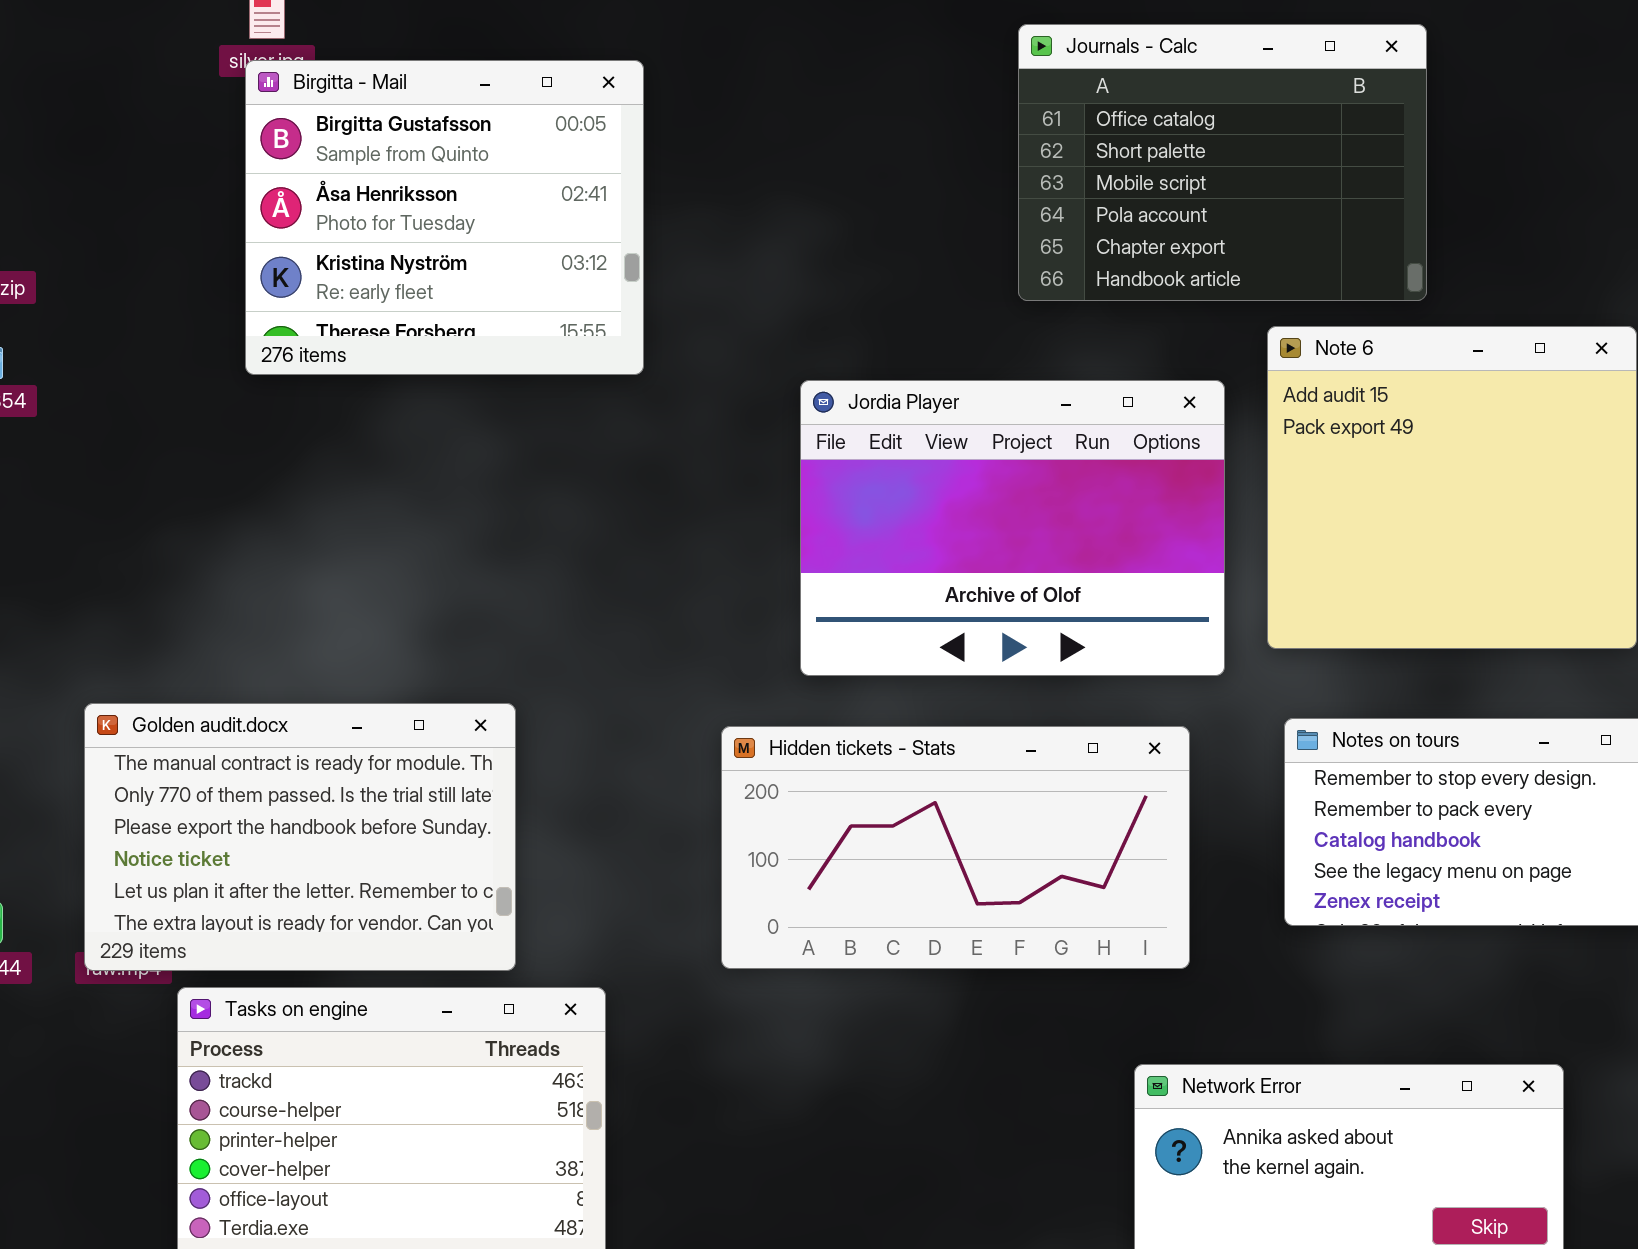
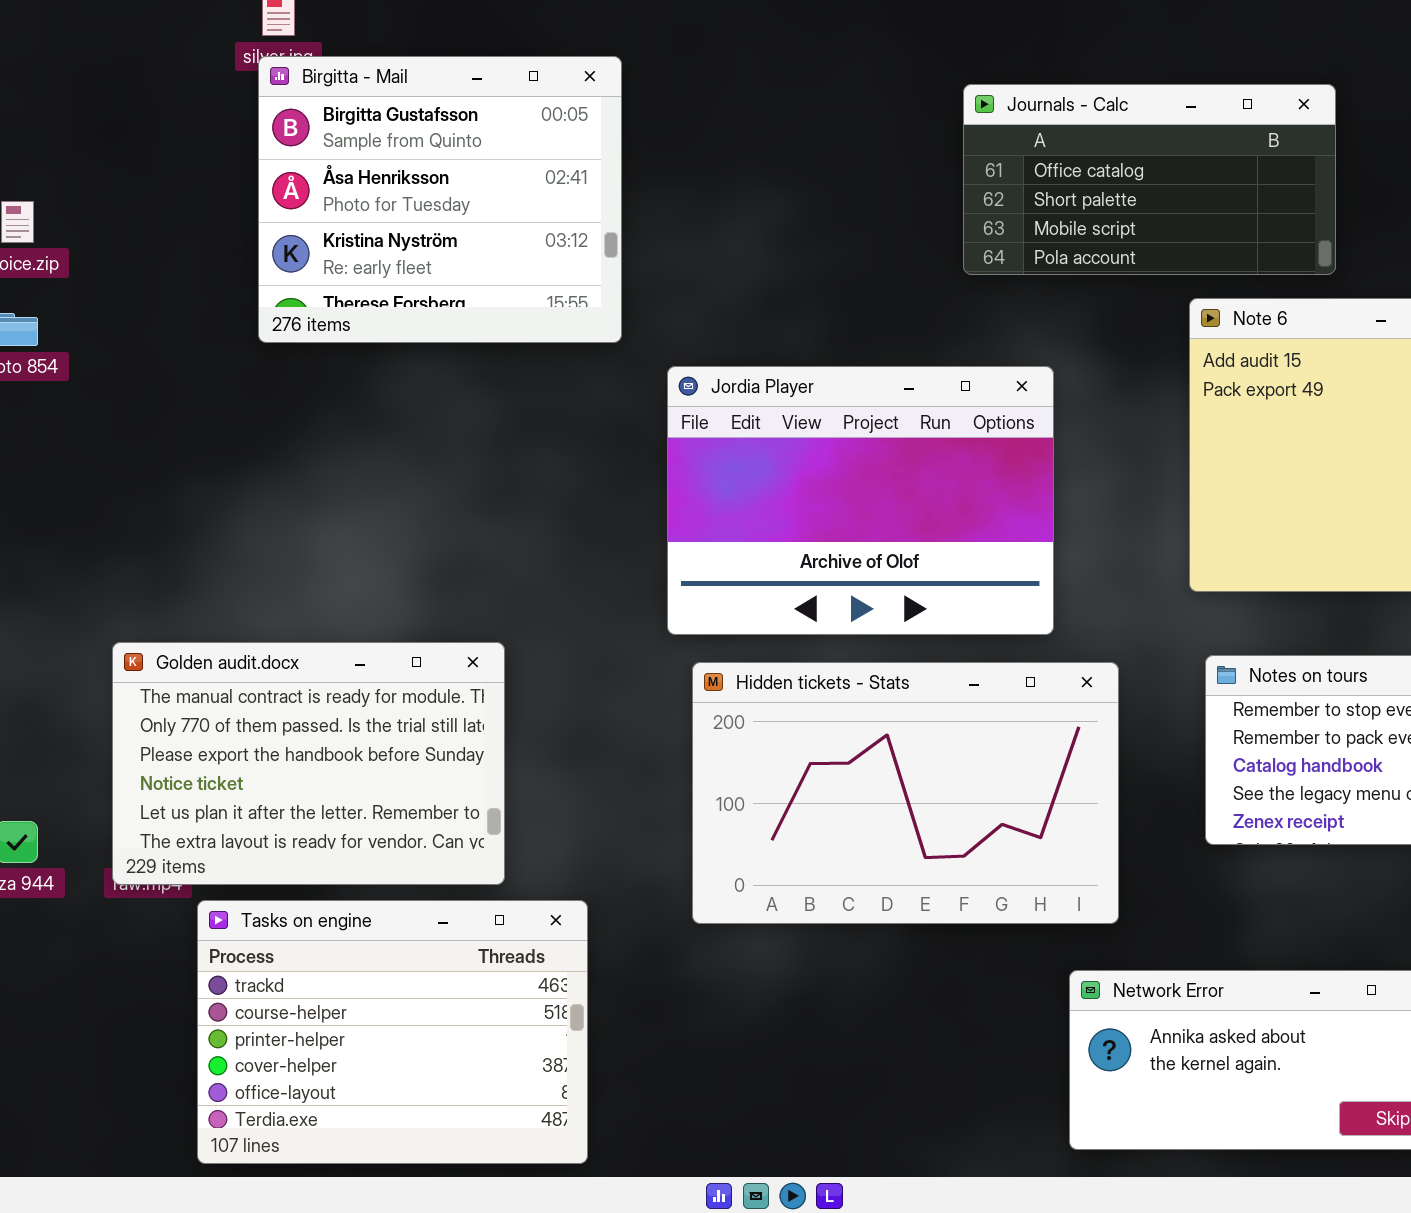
Journals - Calc: [1018,24,1427,301] -> [963,84,1336,275], resized
Jordia Player: [800,380,1225,676] -> [667,366,1054,635], moved
Hidden tickets - Stats: [721,726,1190,969] -> [692,662,1119,924], resized

